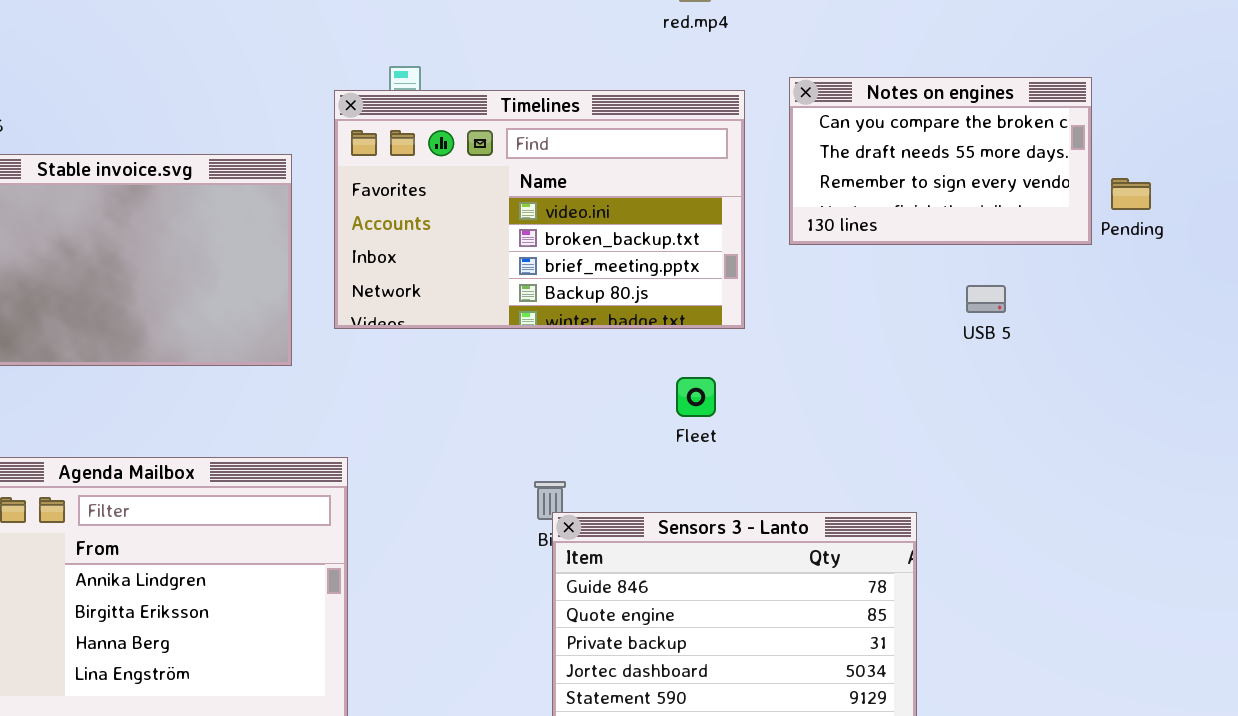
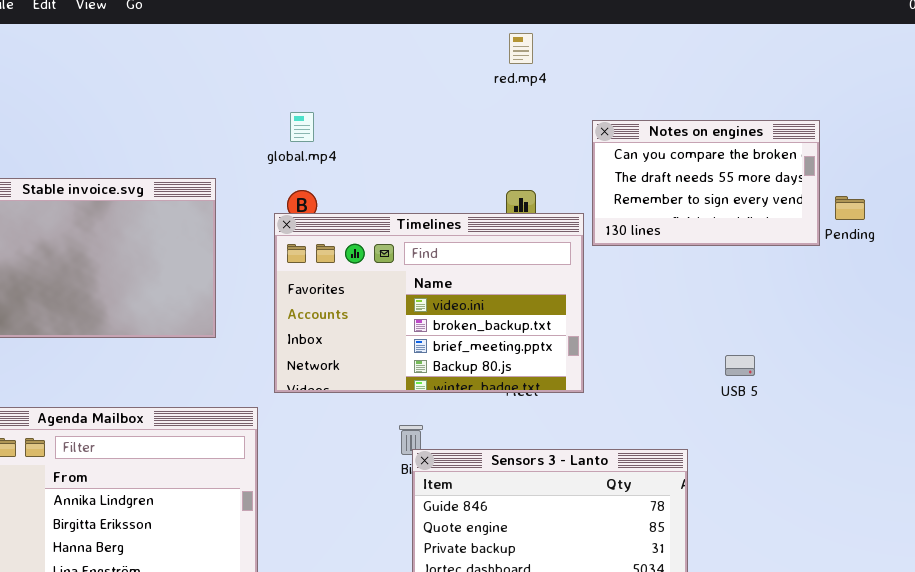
Timelines: [334,90,745,329] -> [274,213,584,393], moved
USB 5: [966,285,1006,313] -> [725,355,755,376], moved

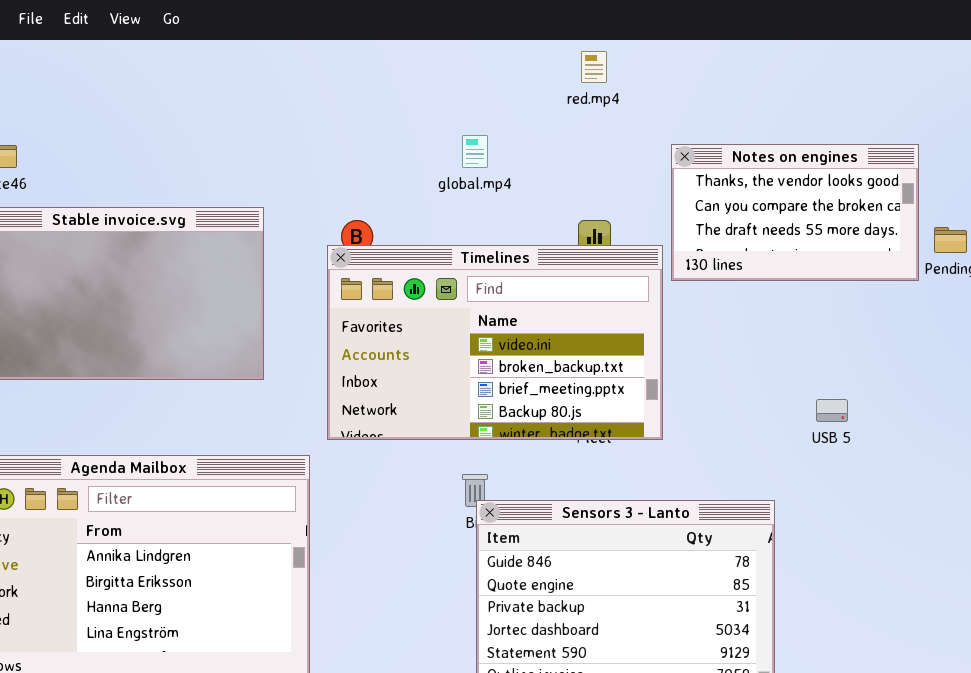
global.mp4: [290,112,314,142] -> [462,135,488,168], moved
Notes on engines: [592,120,820,246] -> [671,144,919,281], scrolled up 1 row

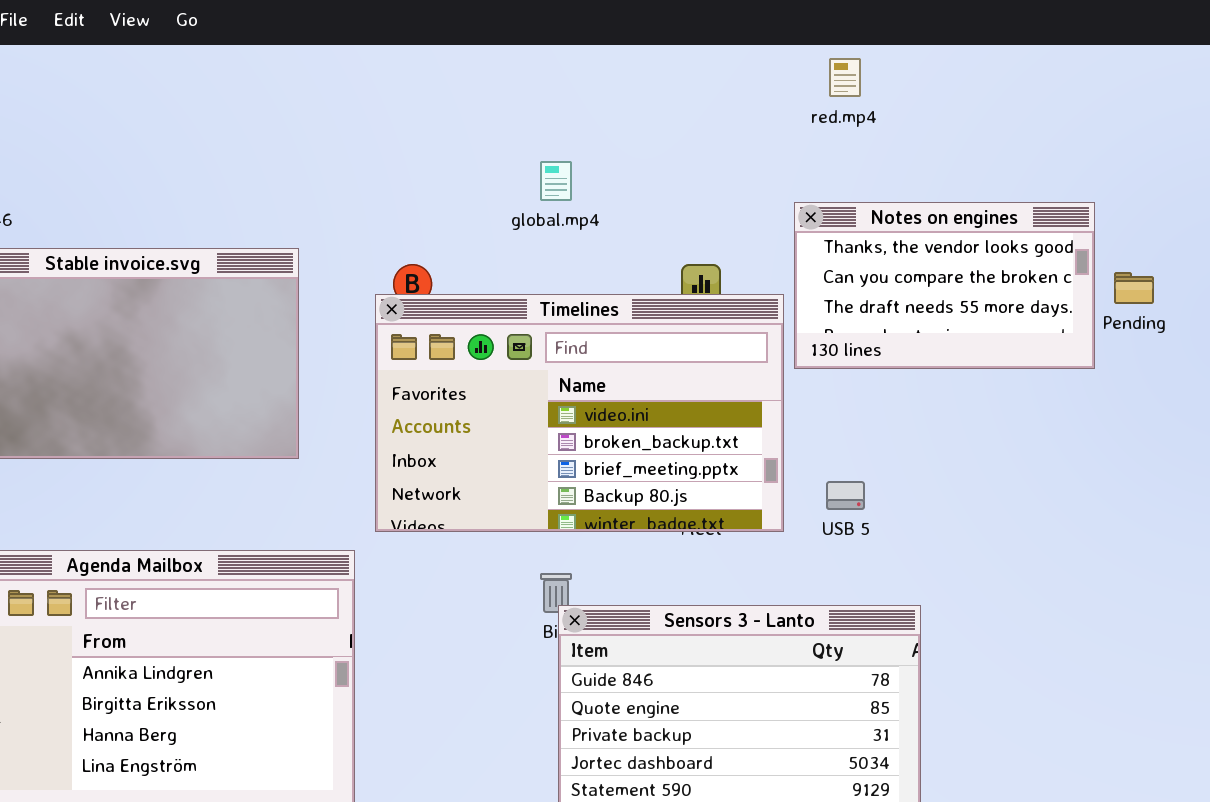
red.mp4: [581,51,607,83] -> [829,58,861,97], moved
Notes on engines: [671,144,919,281] -> [794,202,1095,369], moved
USB 5: [816,399,848,422] -> [826,481,865,510], moved

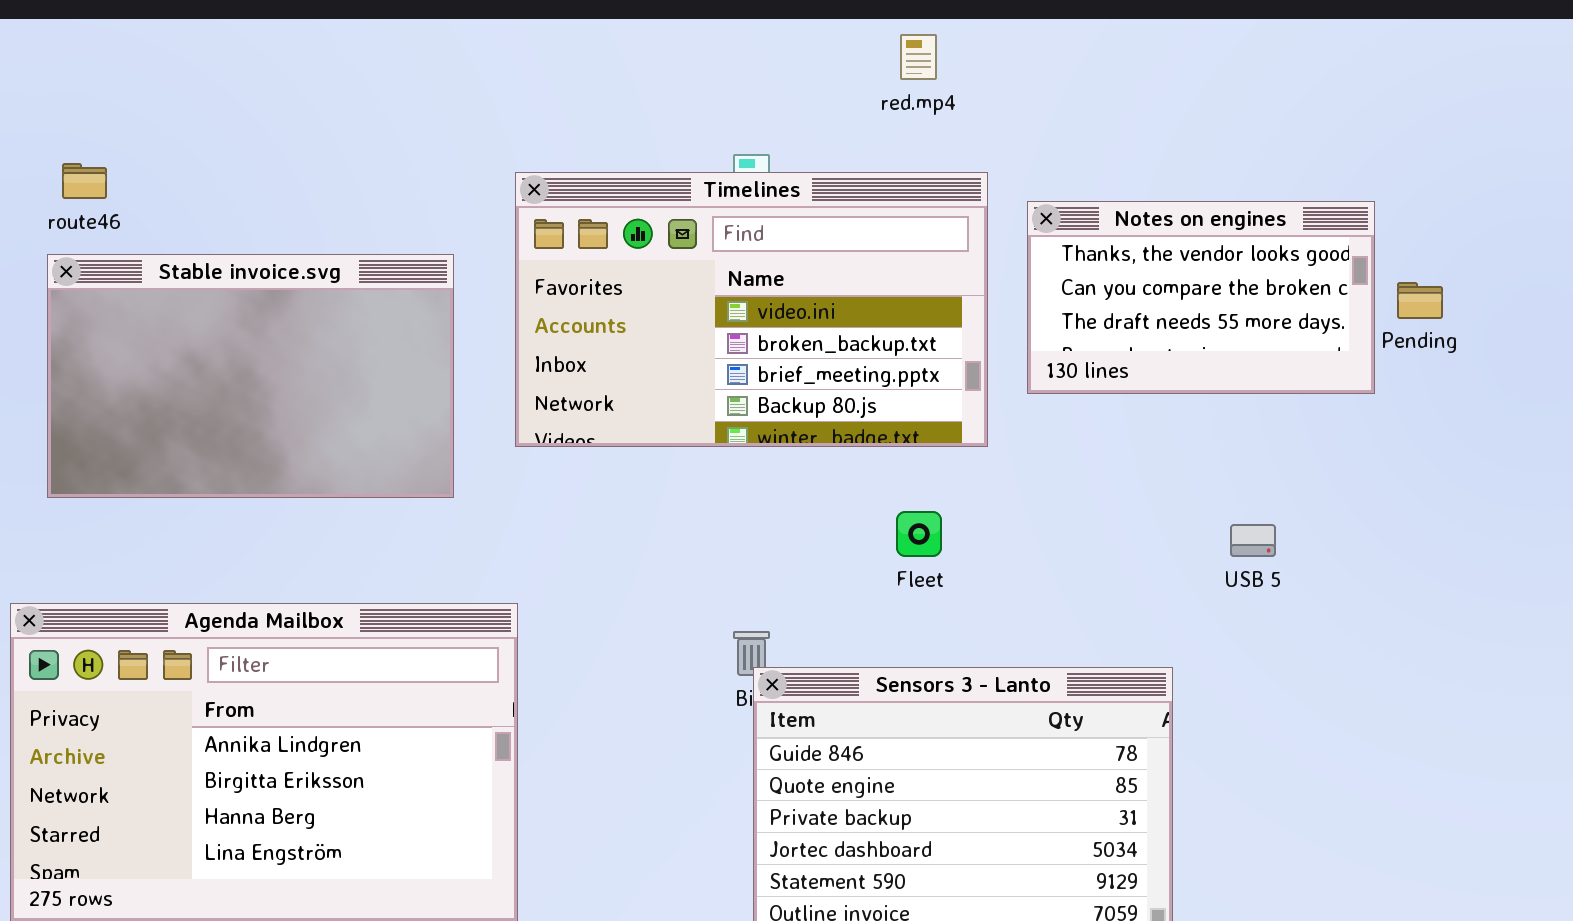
red.mp4: [829,58,861,97] -> [900,34,937,80], moved
Timelines: [375,294,784,532] -> [515,172,988,447], moved
USB 5: [826,481,865,510] -> [1230,524,1276,557], moved

